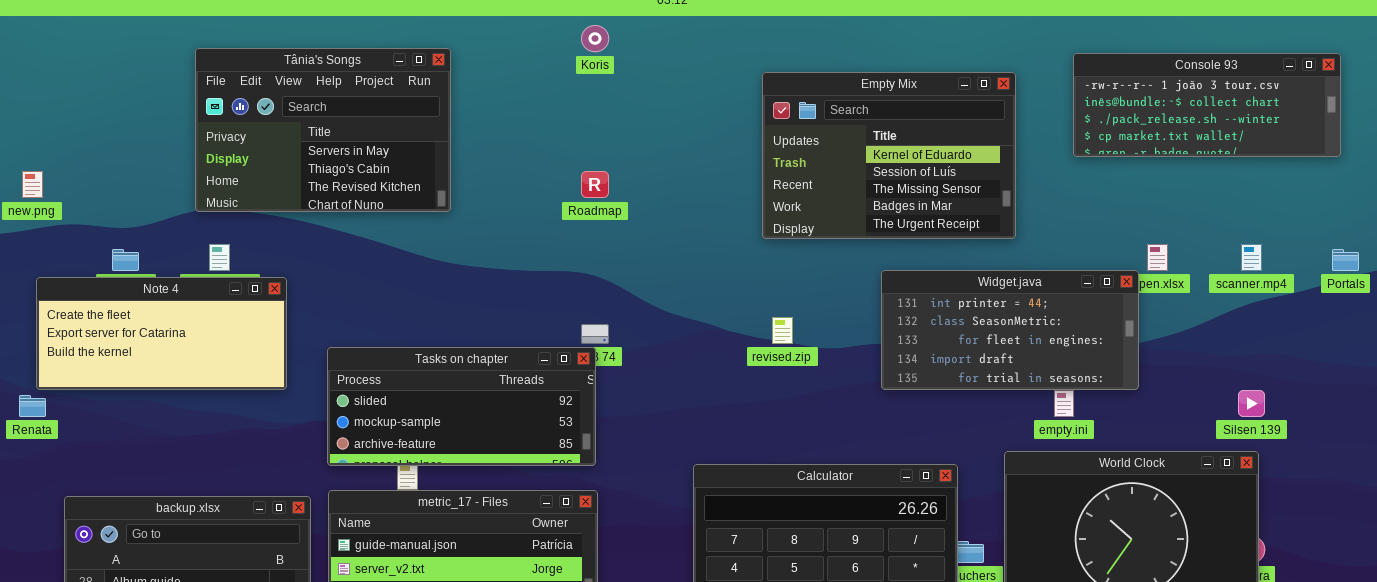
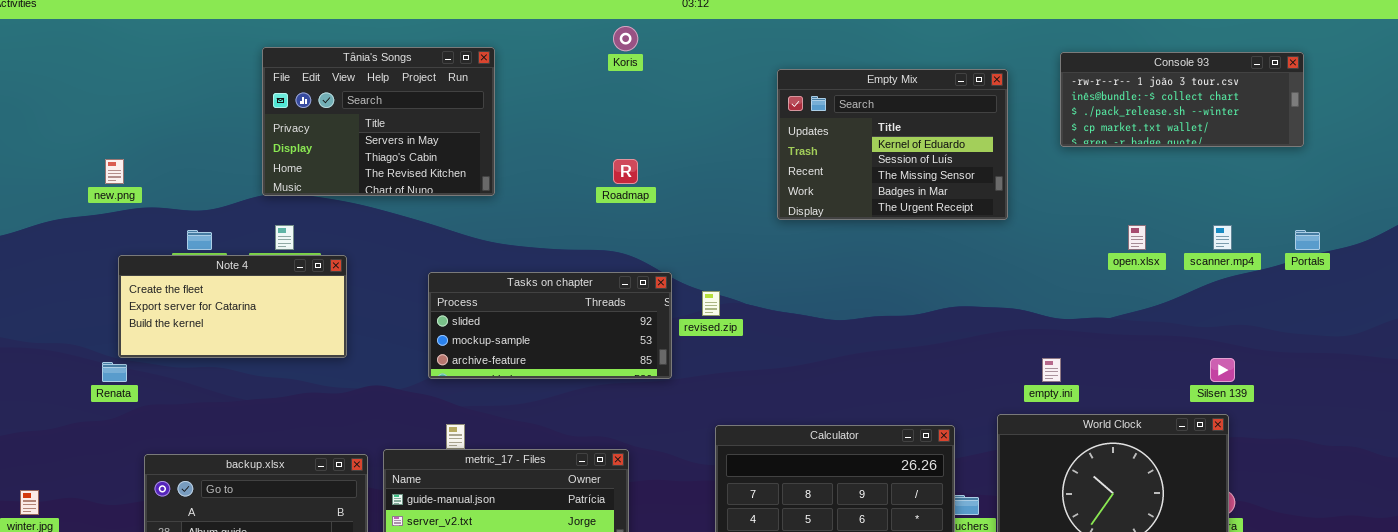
Widget.java: [881,270,1139,390] -> none, closed
revised.zip: [772,317,793,344] -> [702,291,720,316], moved
Tasks on chapter: [327,347,596,466] -> [428,272,672,379], moved

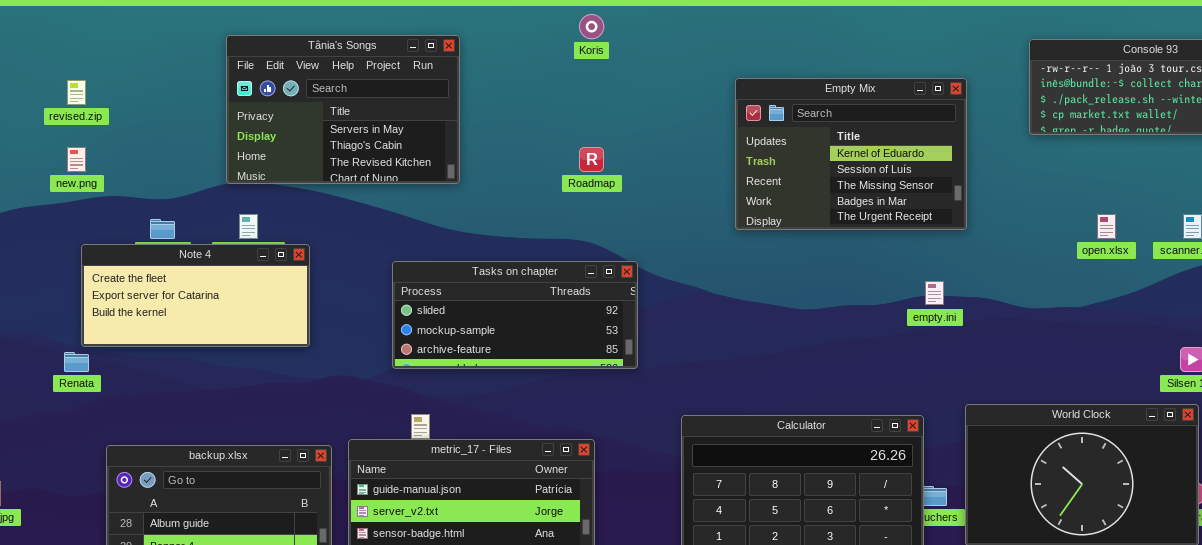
Empty Mix: [777,69,1008,220] -> [735,78,967,230], moved
revised.zip: [702,291,720,316] -> [67,80,86,105], moved
empty.ini: [1042,358,1061,382] -> [925,281,944,305], moved

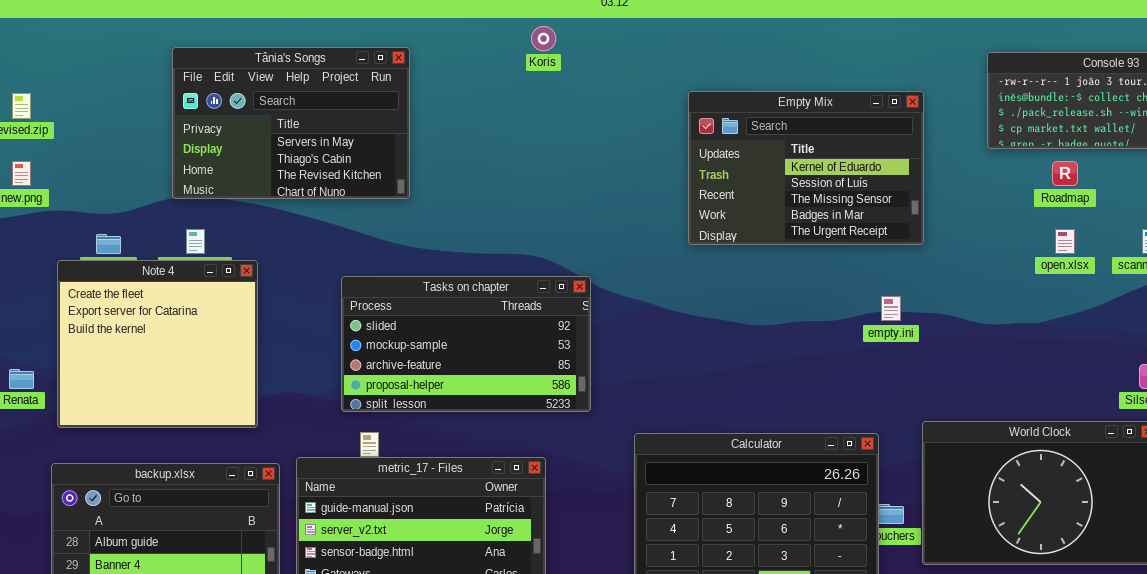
Roadmap: [579,147,604,172] -> [1052,161,1078,186], moved
Note 4: [81,244,310,347] -> [57,260,258,428], resized
Tasks on chapter: [392,261,638,369] -> [341,276,591,412], resized

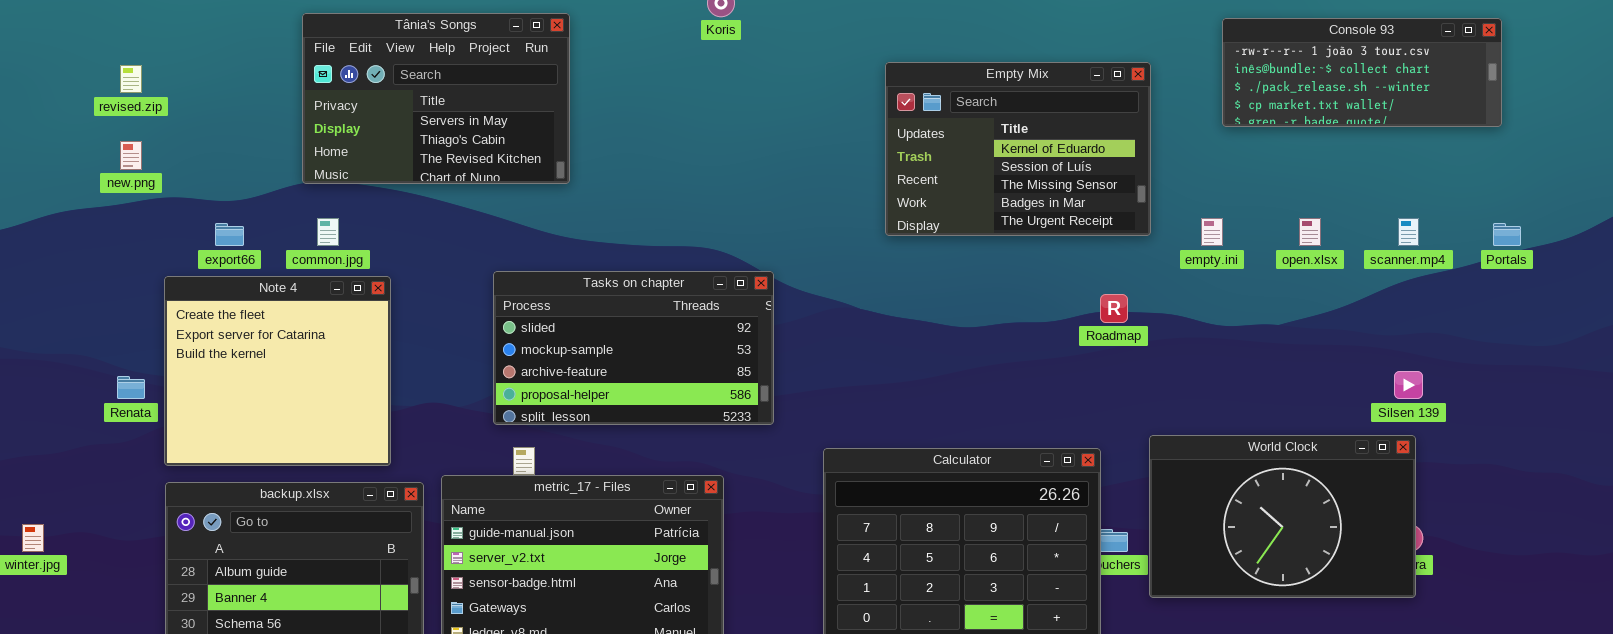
Roadmap: [1052,161,1078,186] -> [1100,294,1128,323], moved
Note 4: [57,260,258,428] -> [164,276,391,466], moved
empty.ini: [881,296,901,321] -> [1201,218,1223,246], moved

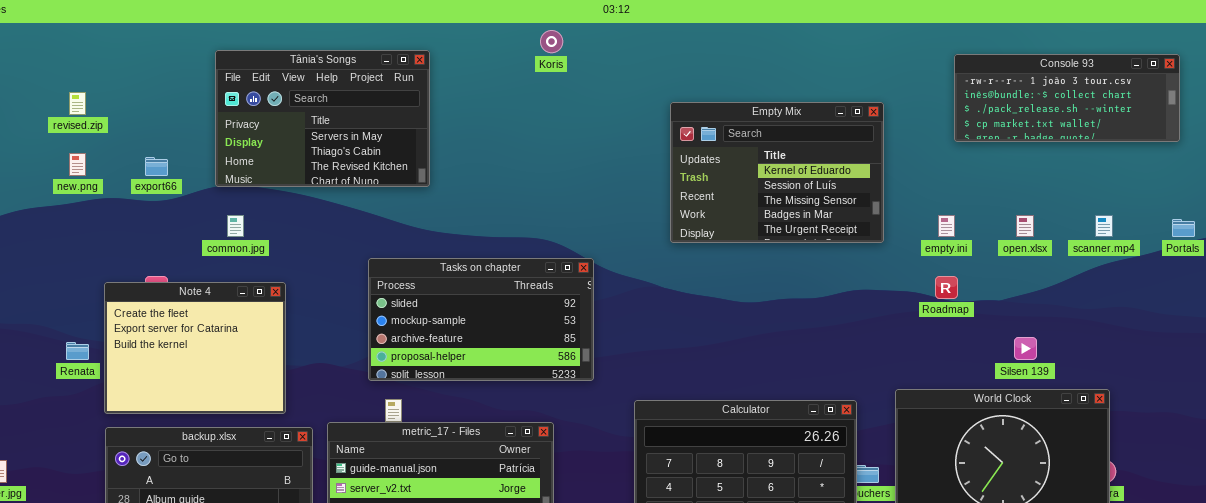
Empty Mix: [885,62,1151,236] -> [670,102,884,243], moved
export66: [215,223,244,246] -> [145,157,168,176], moved
Note 4: [164,276,391,466] -> [104,282,286,414], resized
Roadmap: [1100,294,1128,323] -> [935,276,958,299], moved
Silsen 139: [1394,371,1423,399] -> [1014,337,1037,360], moved

